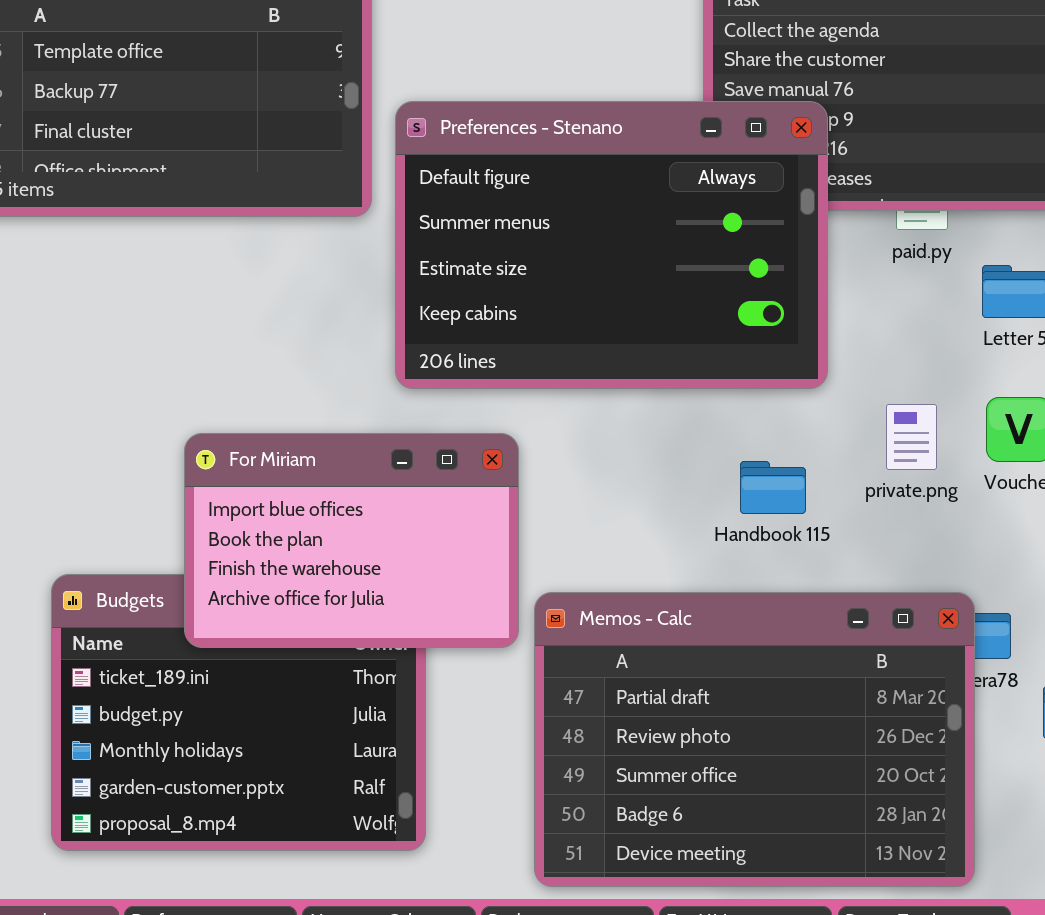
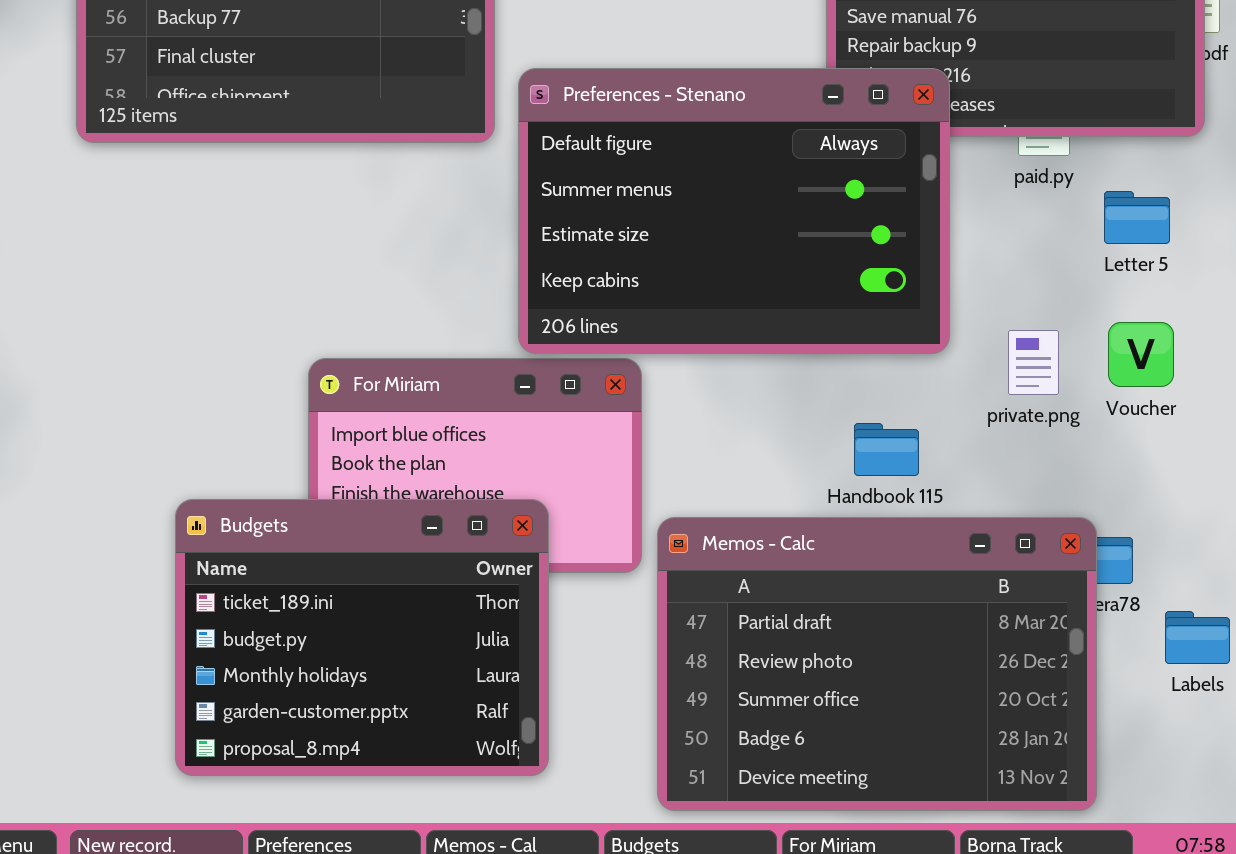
Preferences - Stenano: [395,101,828,389] -> [518,68,950,354], moved
Handbook 115: [740,461,806,514] -> [854,423,919,476], moved
Budgets: [51,574,426,851] -> [175,499,549,776], raised

